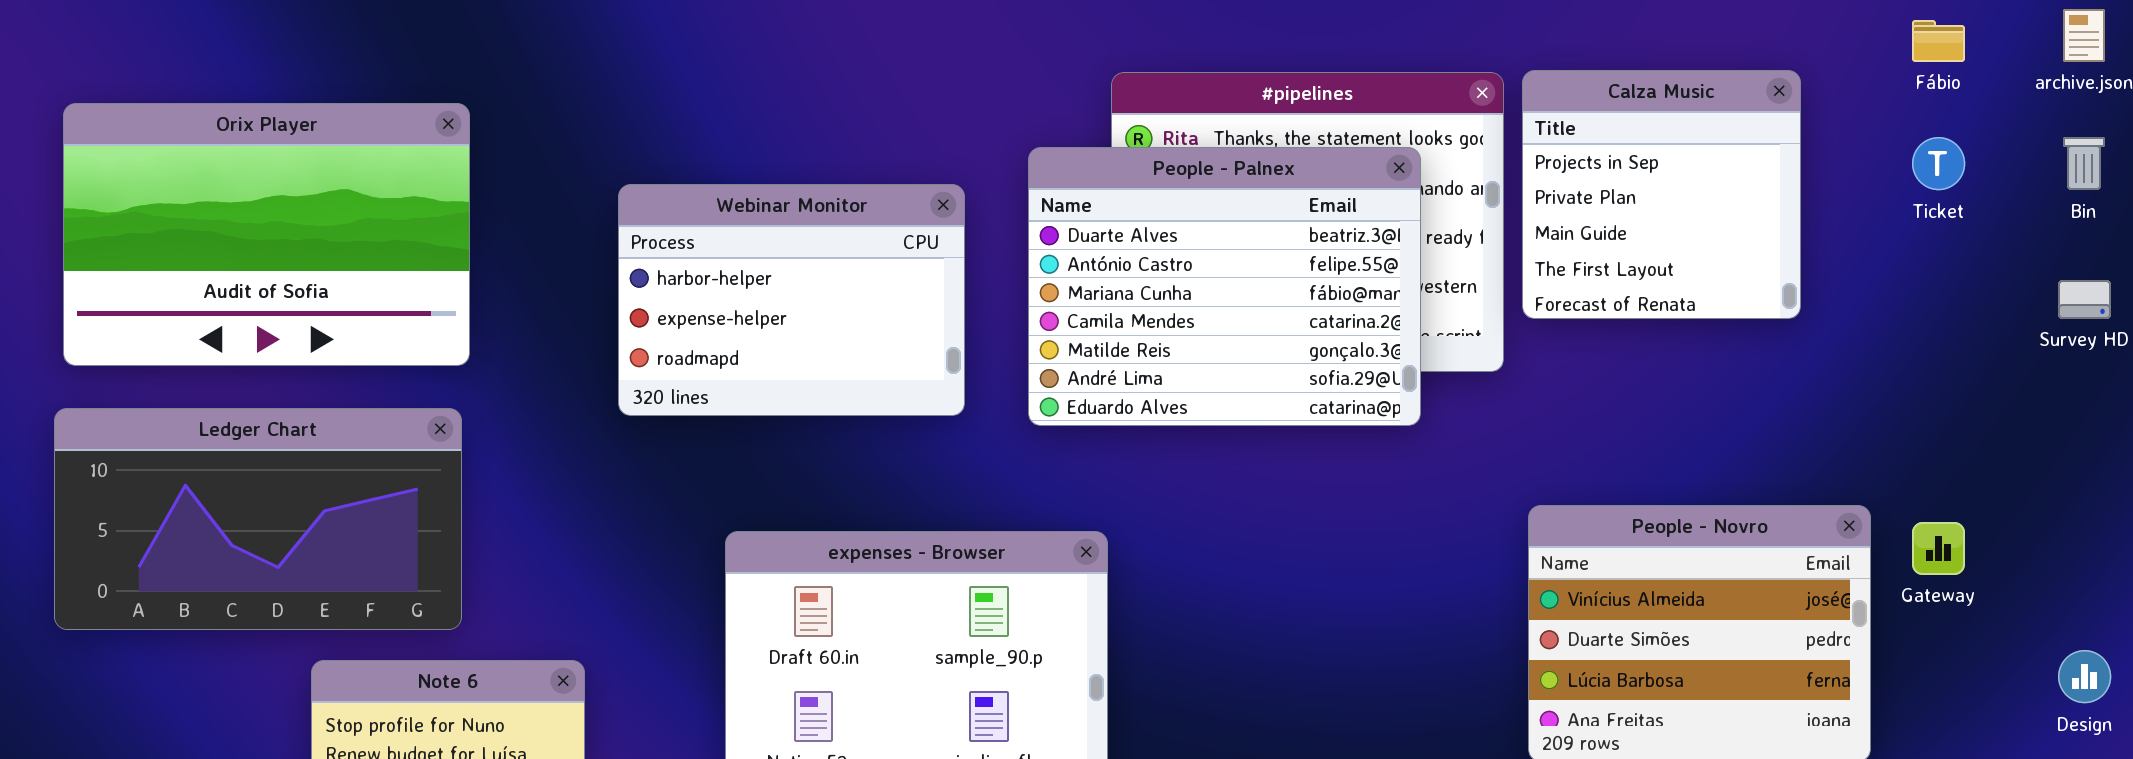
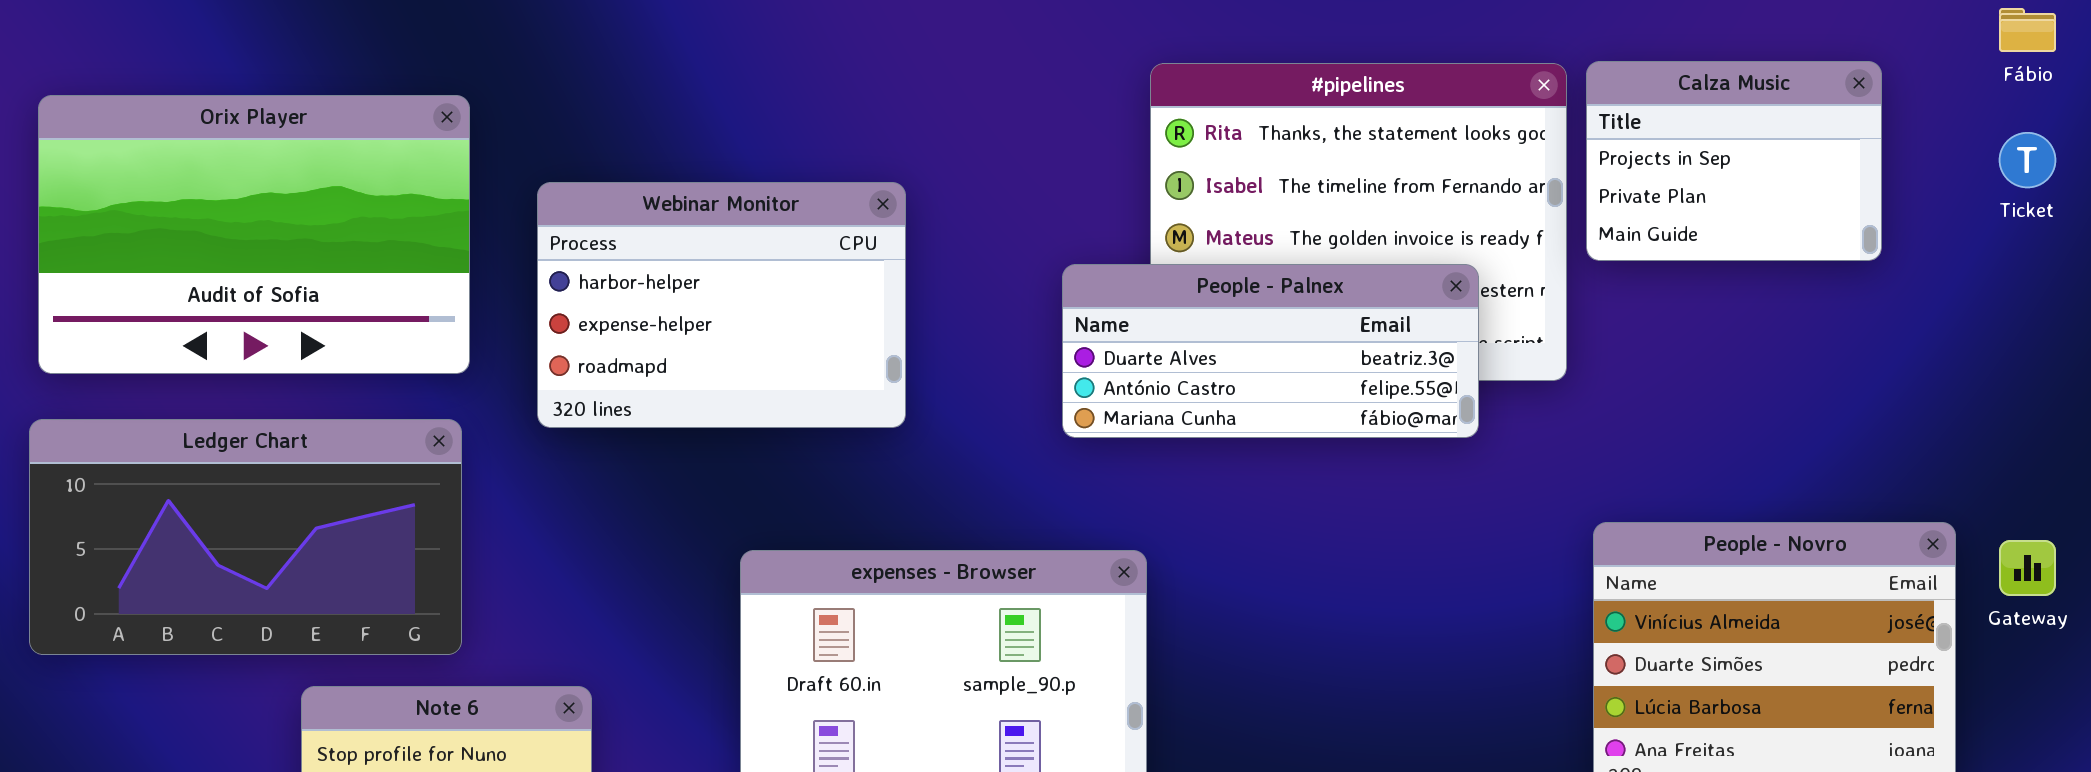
Calza Music: [1522,70,1801,319] -> [1586,61,1882,261], resized
People - Palnex: [1028,147,1421,426] -> [1062,264,1479,438], resized
Webinar Monitor: [618,184,965,416] -> [537,182,906,428], moved

